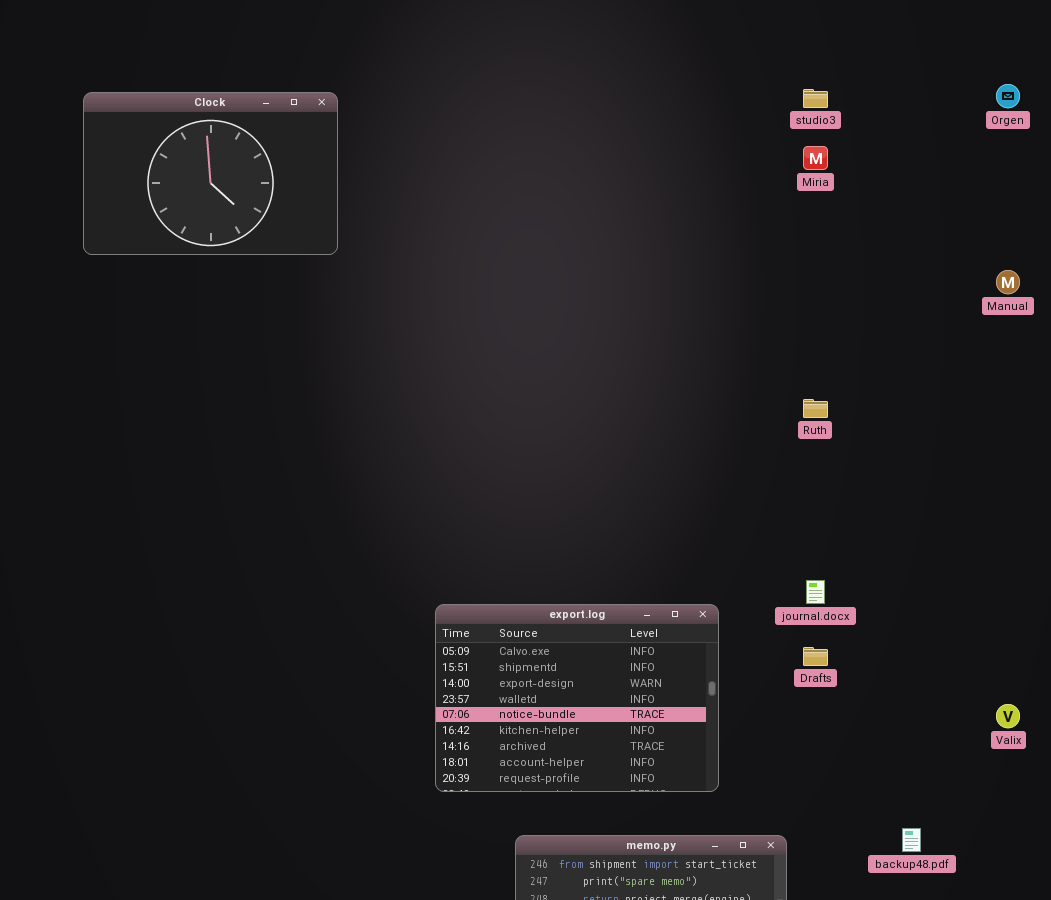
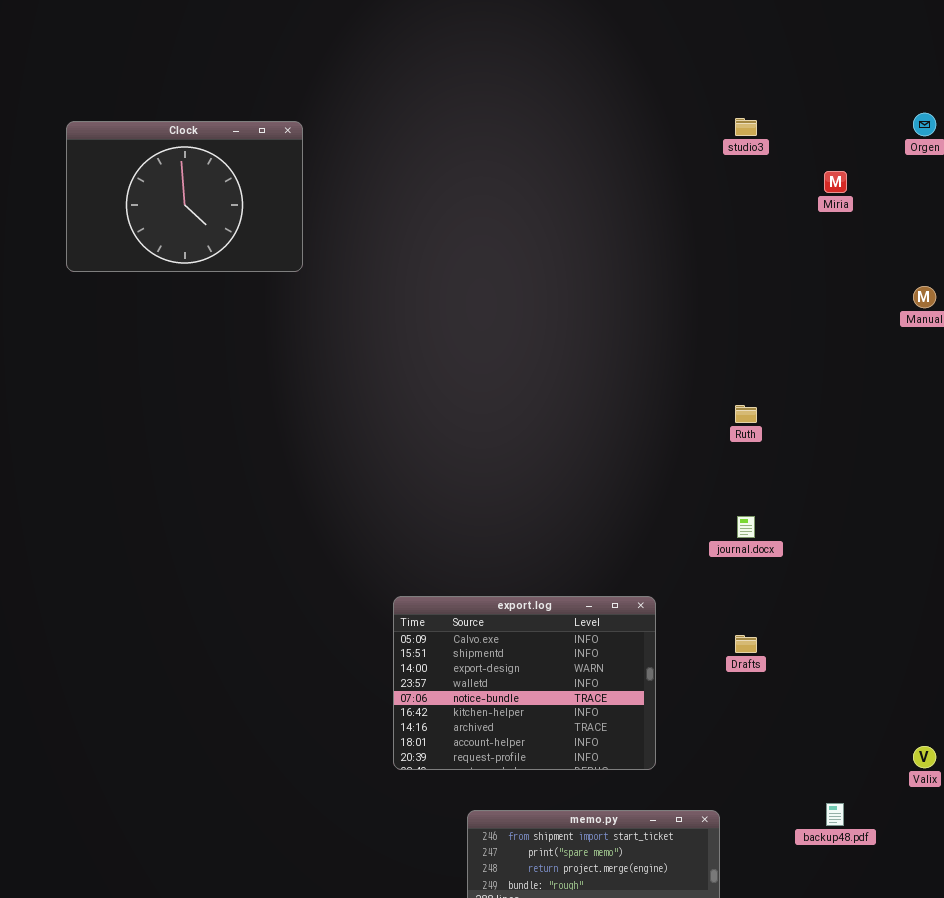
Miria: [803,146,828,170] -> [824,171,847,193], moved
journal.docx: [806,580,825,604] -> [737,516,755,538], moved
Valix: [996,704,1020,728] -> [913,746,936,768], moved

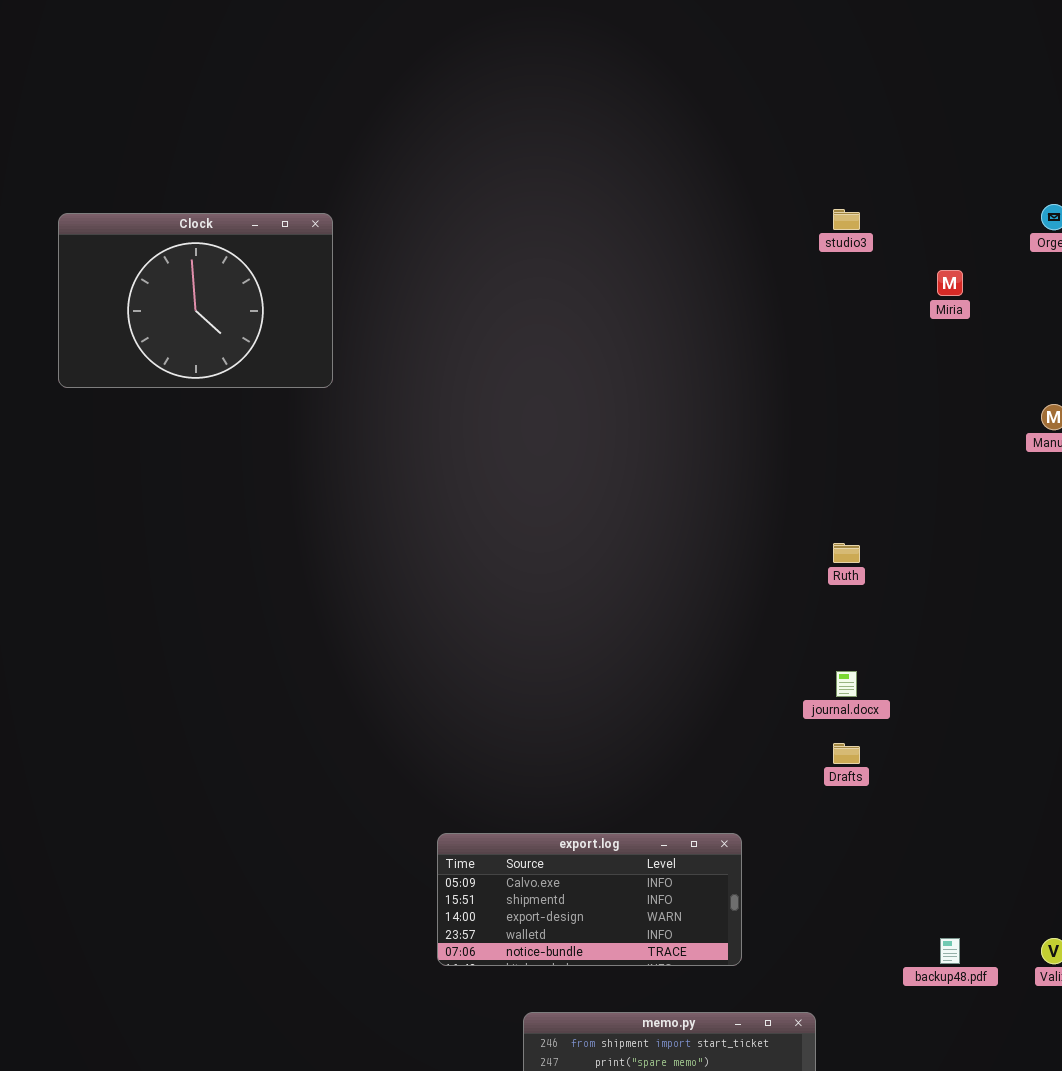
export.log: [393,596,656,770] -> [437,833,742,966], resized
Drafts: [735,635,757,653] -> [833,743,860,764], moved
backup48.pdf: [826,803,844,826] -> [940,938,960,964], moved

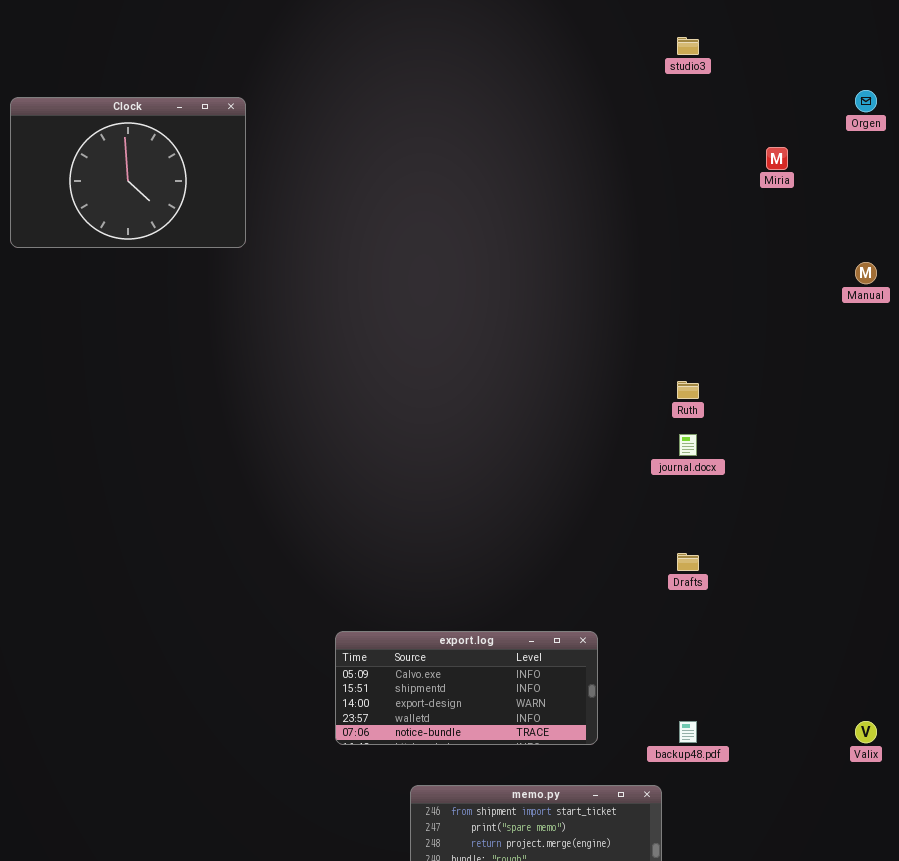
studio3: [833,209,860,230] -> [677,37,699,55], moved
journal.docx: [836,671,857,697] -> [679,434,697,456], moved
backup48.pdf: [940,938,960,964] -> [679,721,697,743], moved

